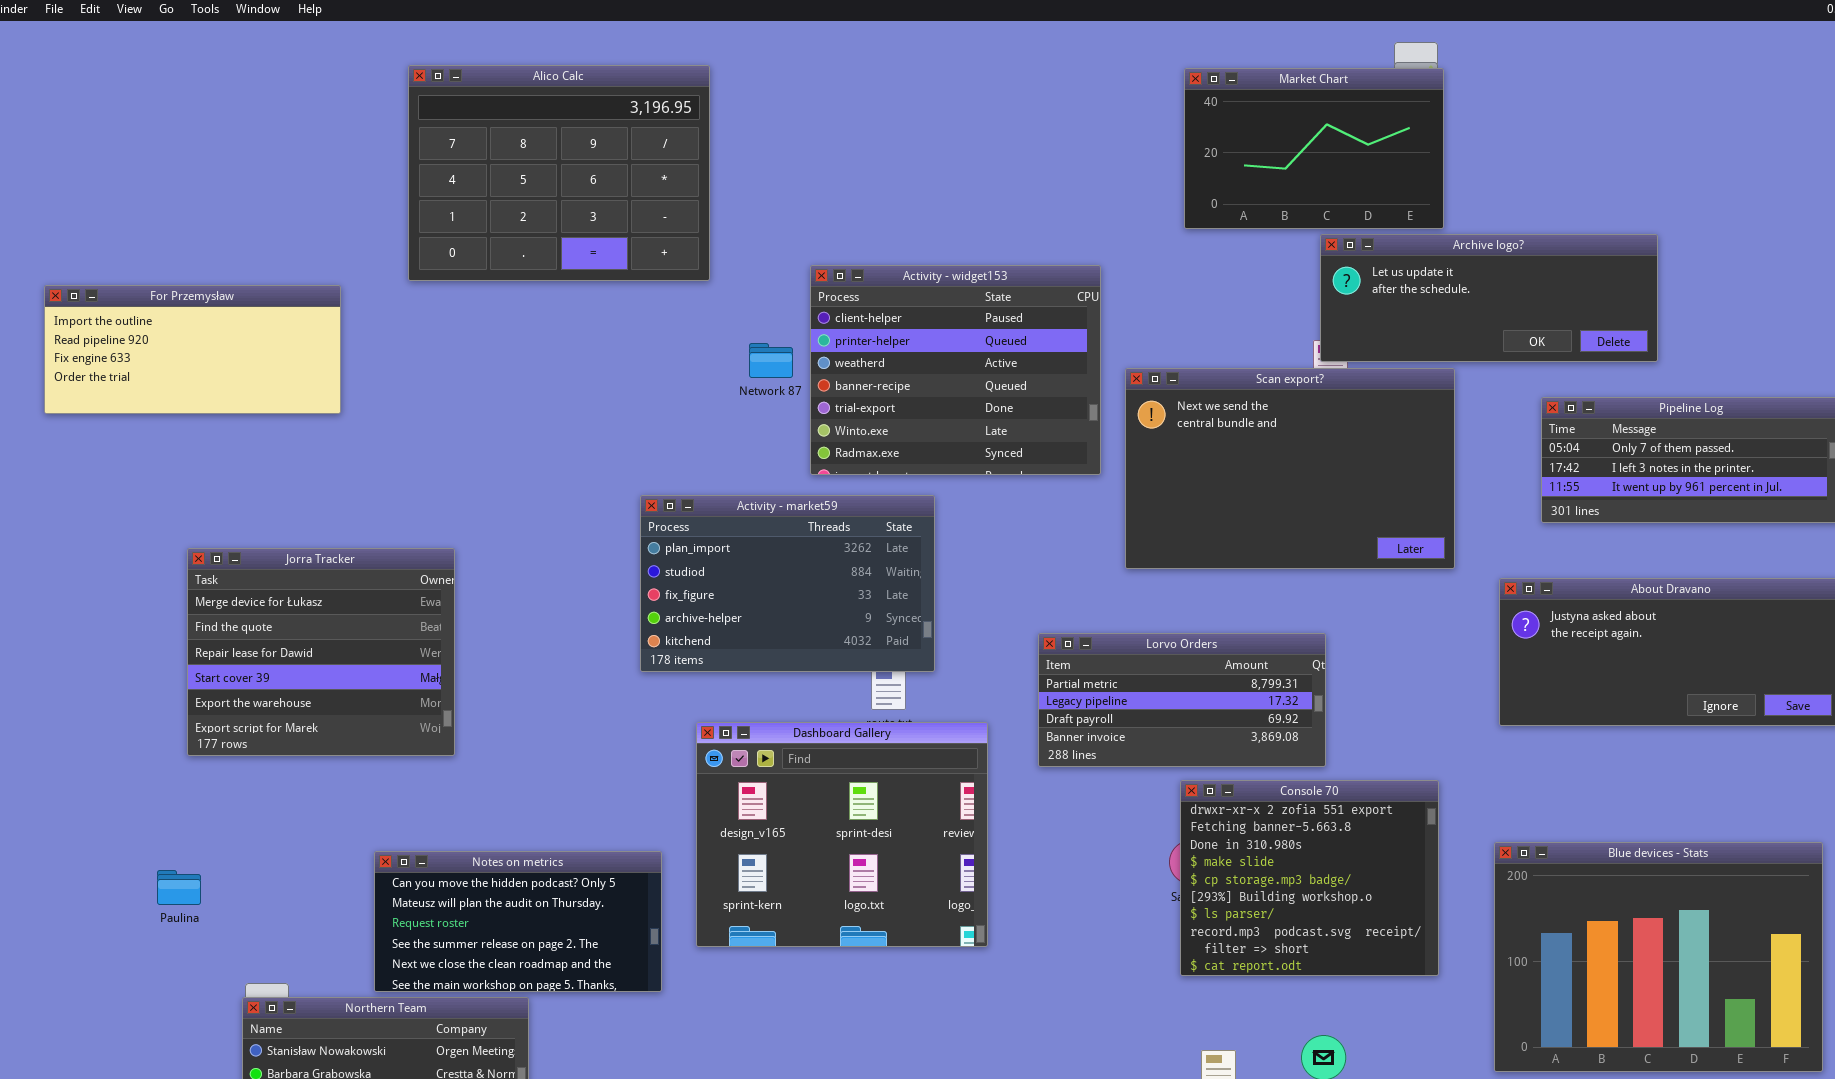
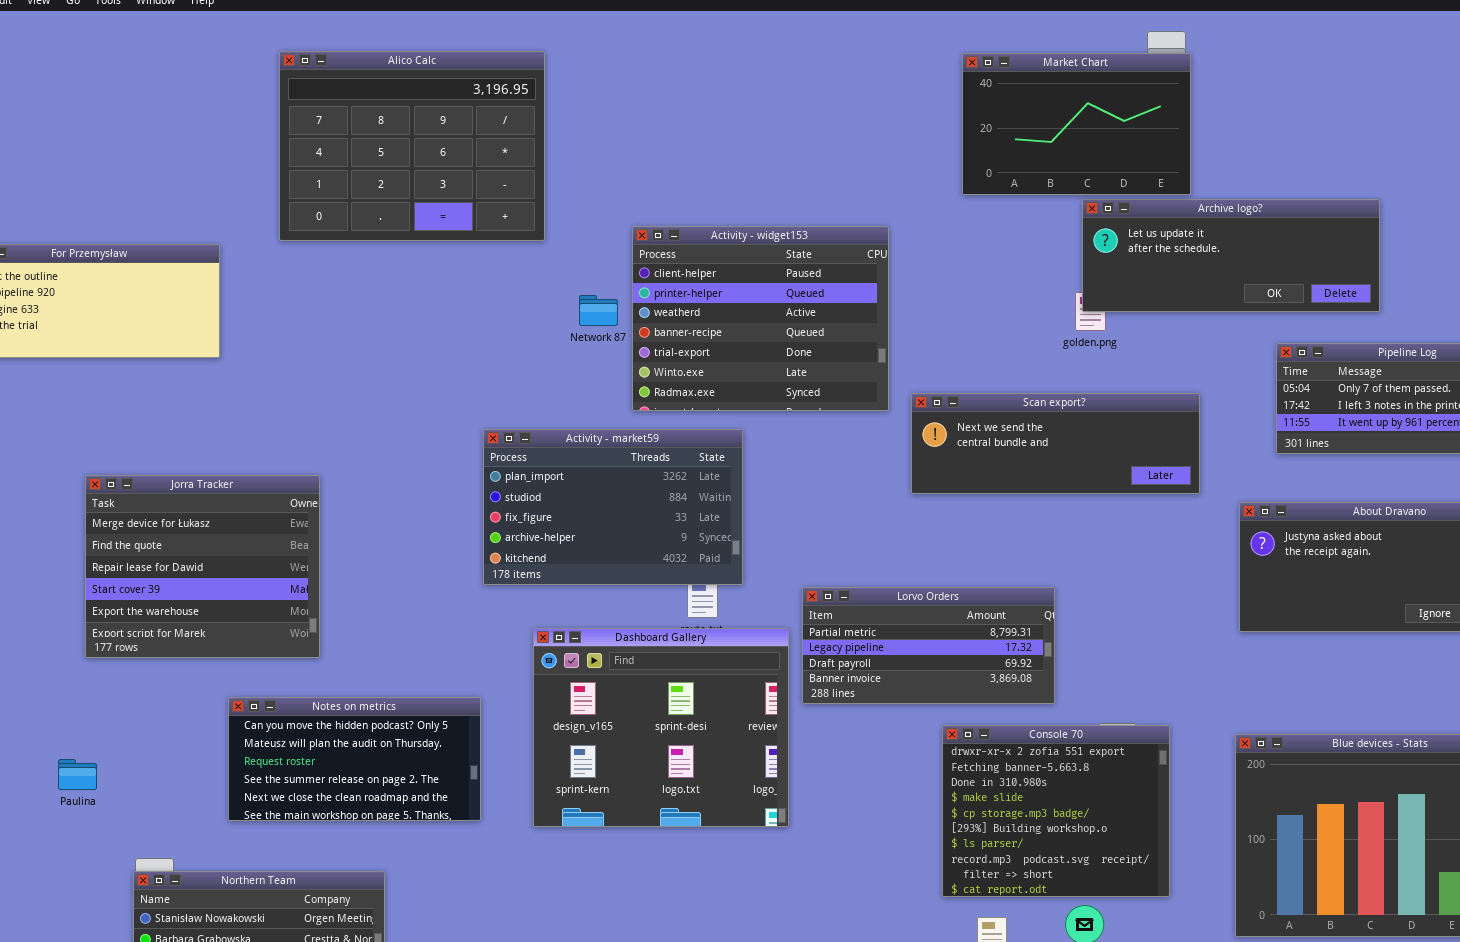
Scan export?: [1125,368,1455,569] -> [911,393,1200,494], resized
Lorvo Orders: [1038,633,1326,767] -> [802,587,1055,704], moved
Console 70: [1180,780,1439,976] -> [942,725,1170,897], moved
Notes on metrics: [374,851,662,992] -> [228,697,481,821], moved

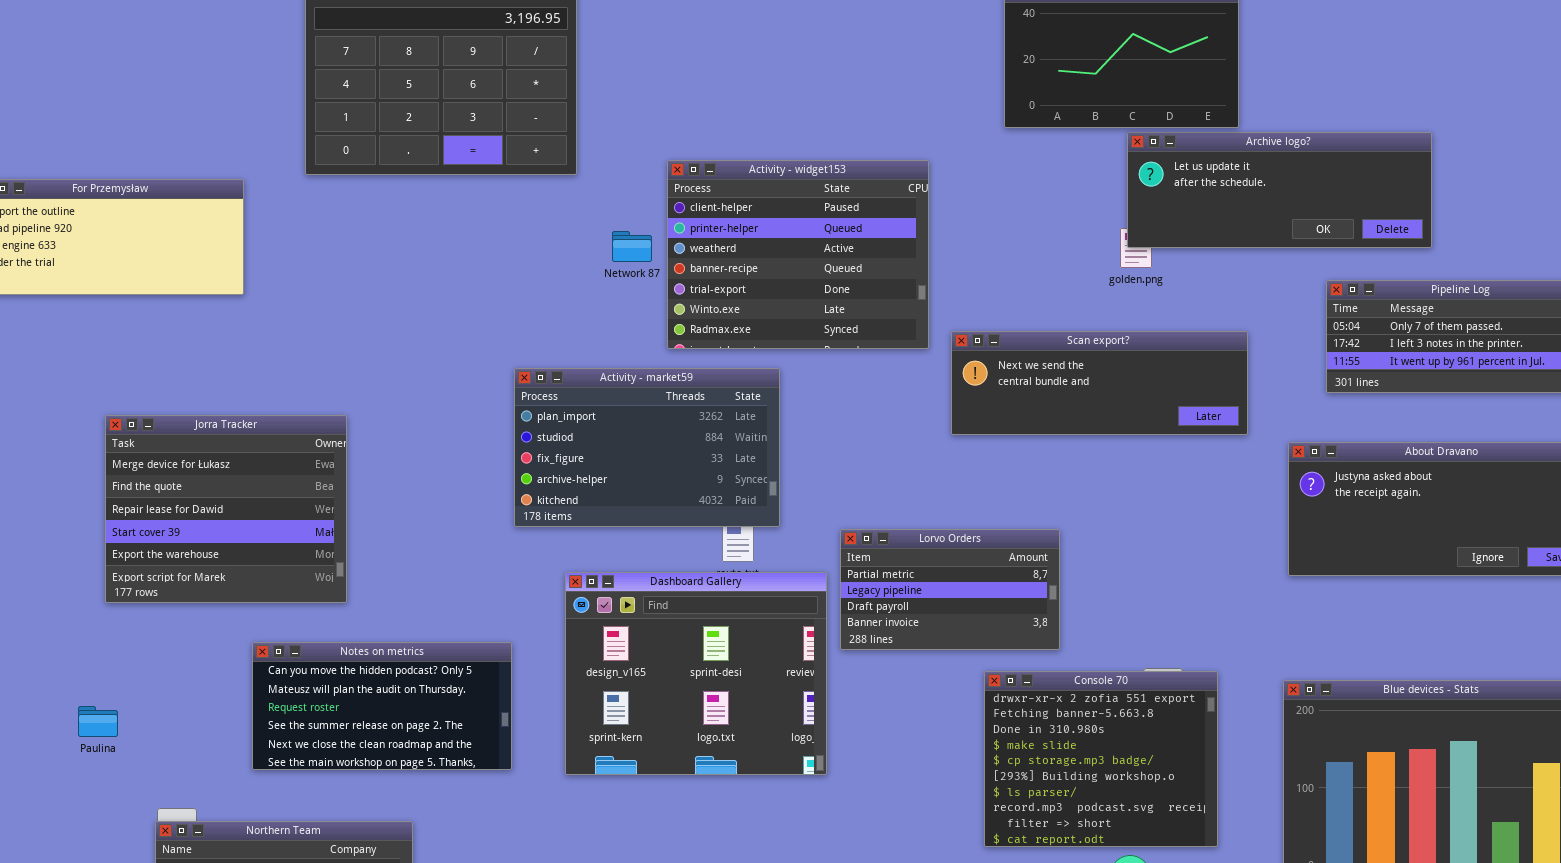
Lorvo Orders: [802,587,1055,704] -> [840,529,1060,650], resized

